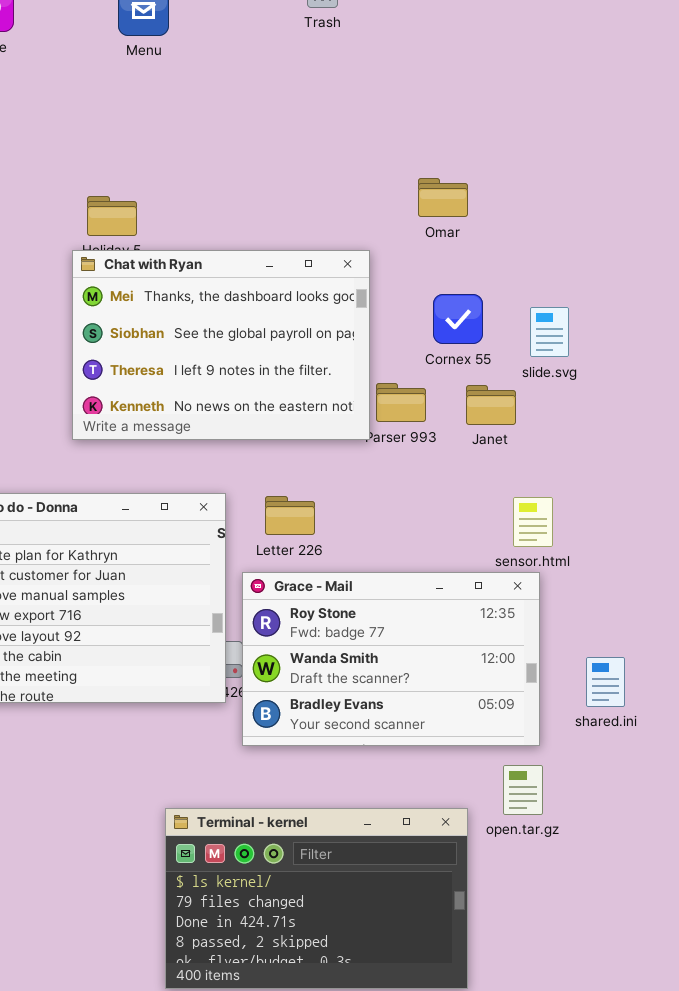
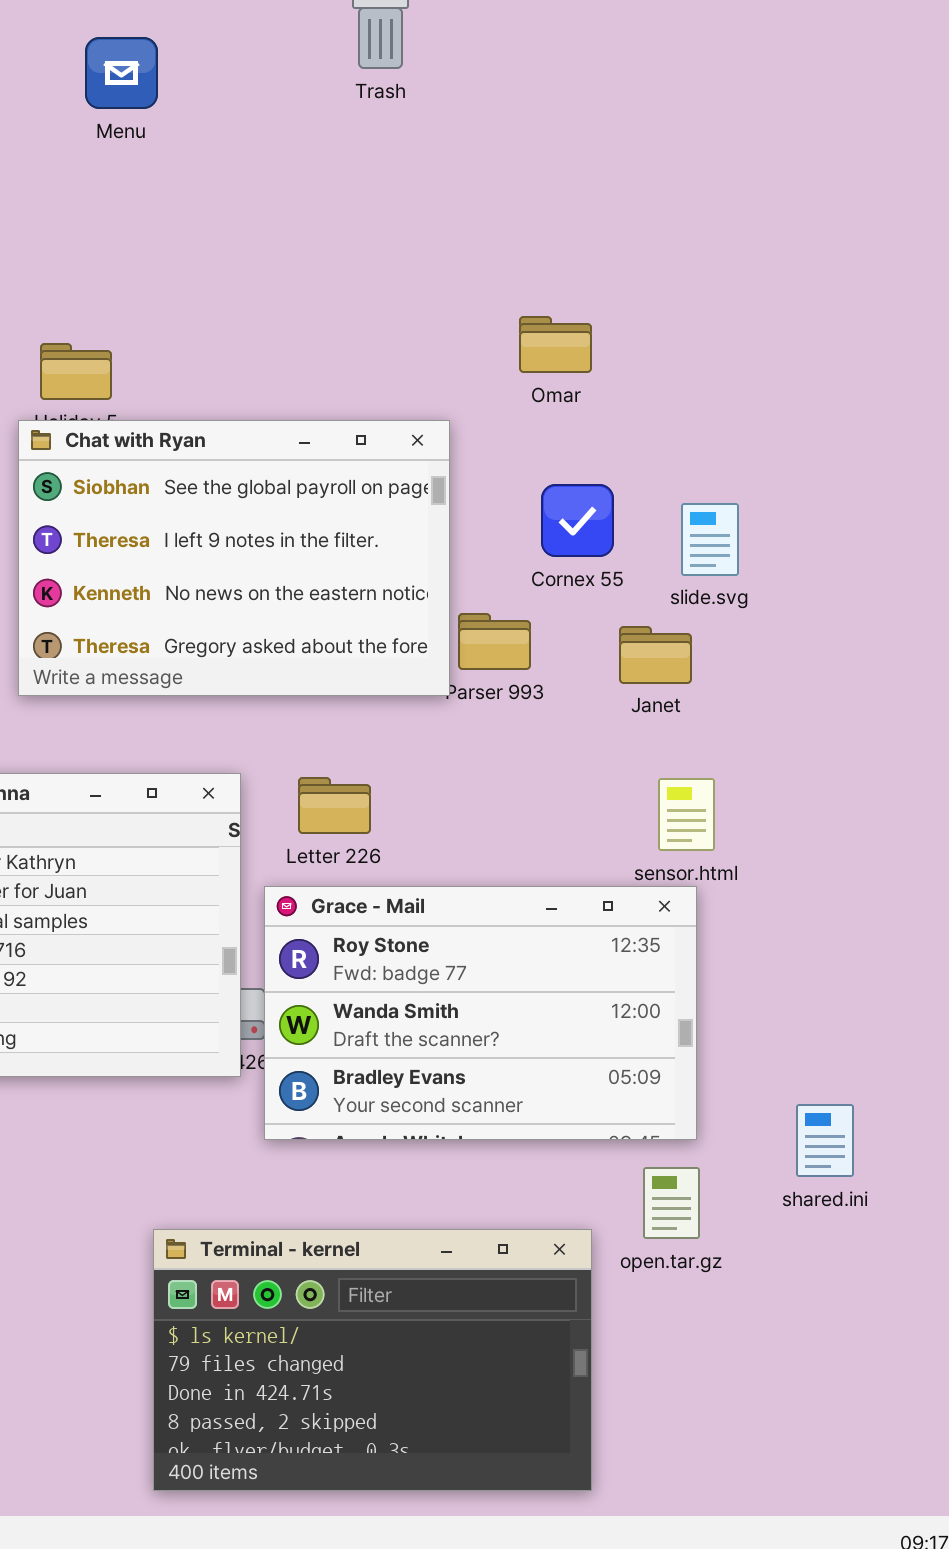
Chat with Ryan: [72,250,370,440] -> [18,420,450,696], scrolled down 1 row
Janet: [466,385,516,425] -> [619,626,692,684], moved
shared.ini: [586,657,625,707] -> [796,1104,854,1177], moved

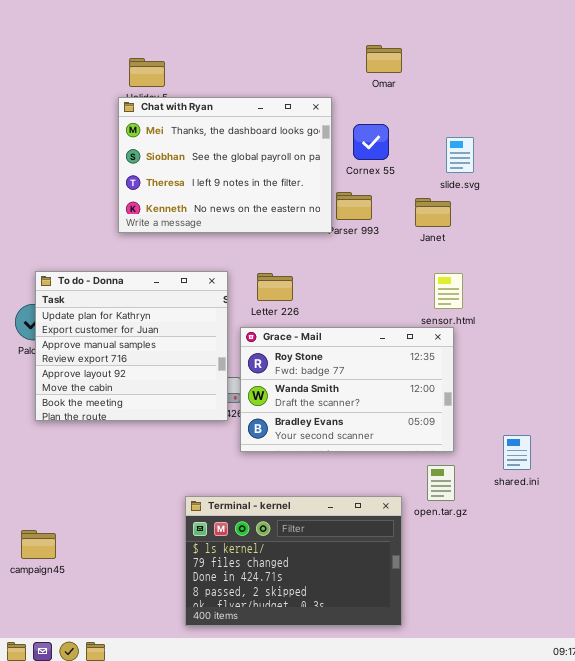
Chat with Ryan: [18,420,450,696] -> [118,97,332,233], scrolled up 1 row
Cornex 55: [541,484,614,557] -> [353,124,389,160], moved

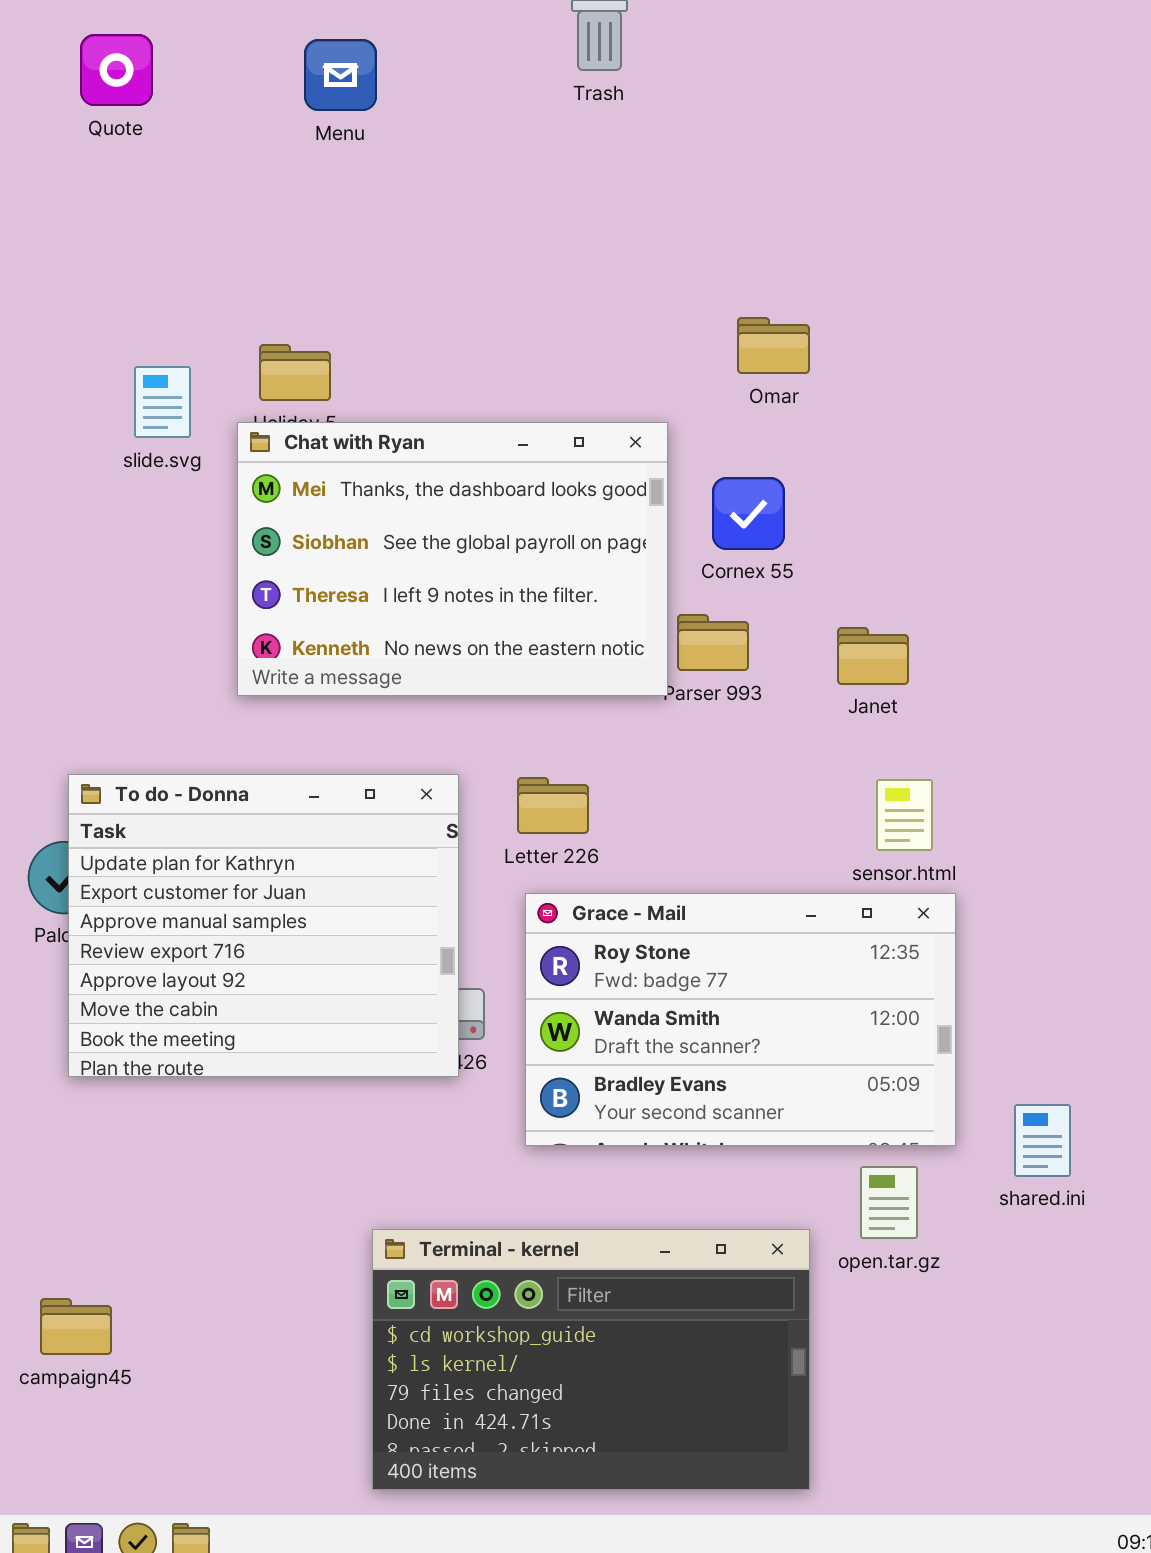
slide.svg: [446,137,474,173] -> [134,366,191,438], moved
Grace - Mail: [240,327,454,452] -> [525,893,956,1146], moved
Terminal - kernel: [185,496,402,626] -> [372,1229,810,1490], scrolled up 1 row

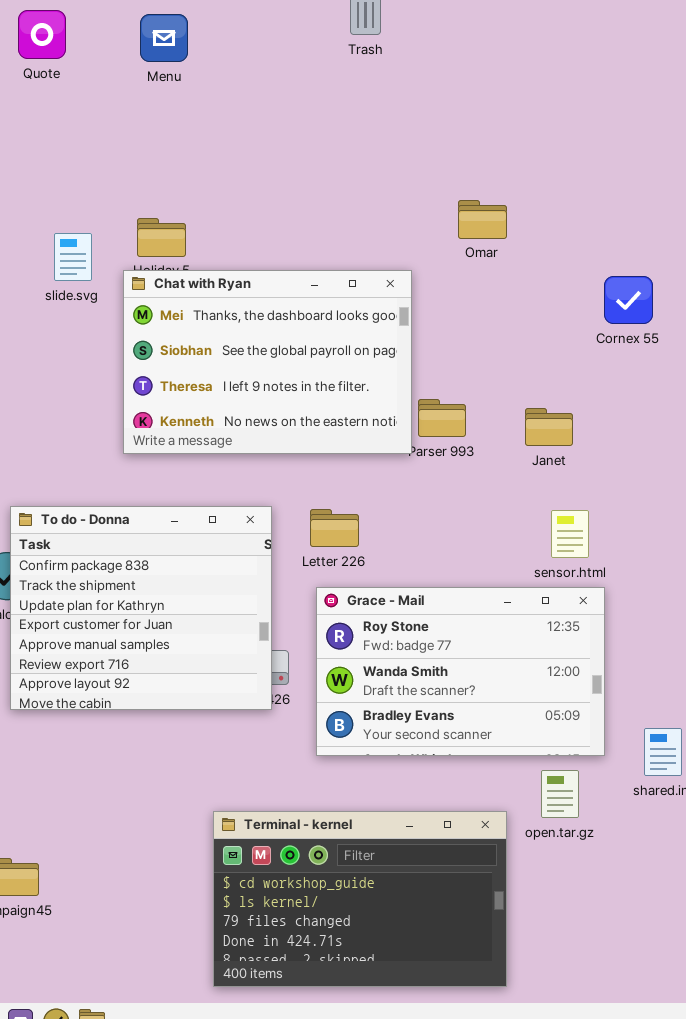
Menu: [304,39,377,111] -> [140,14,188,62], moved
Cornex 55: [712,477,785,550] -> [604,276,653,324], moved
To do - Donna: [68,774,459,1077] -> [10,506,272,710], scrolled up 2 rows

